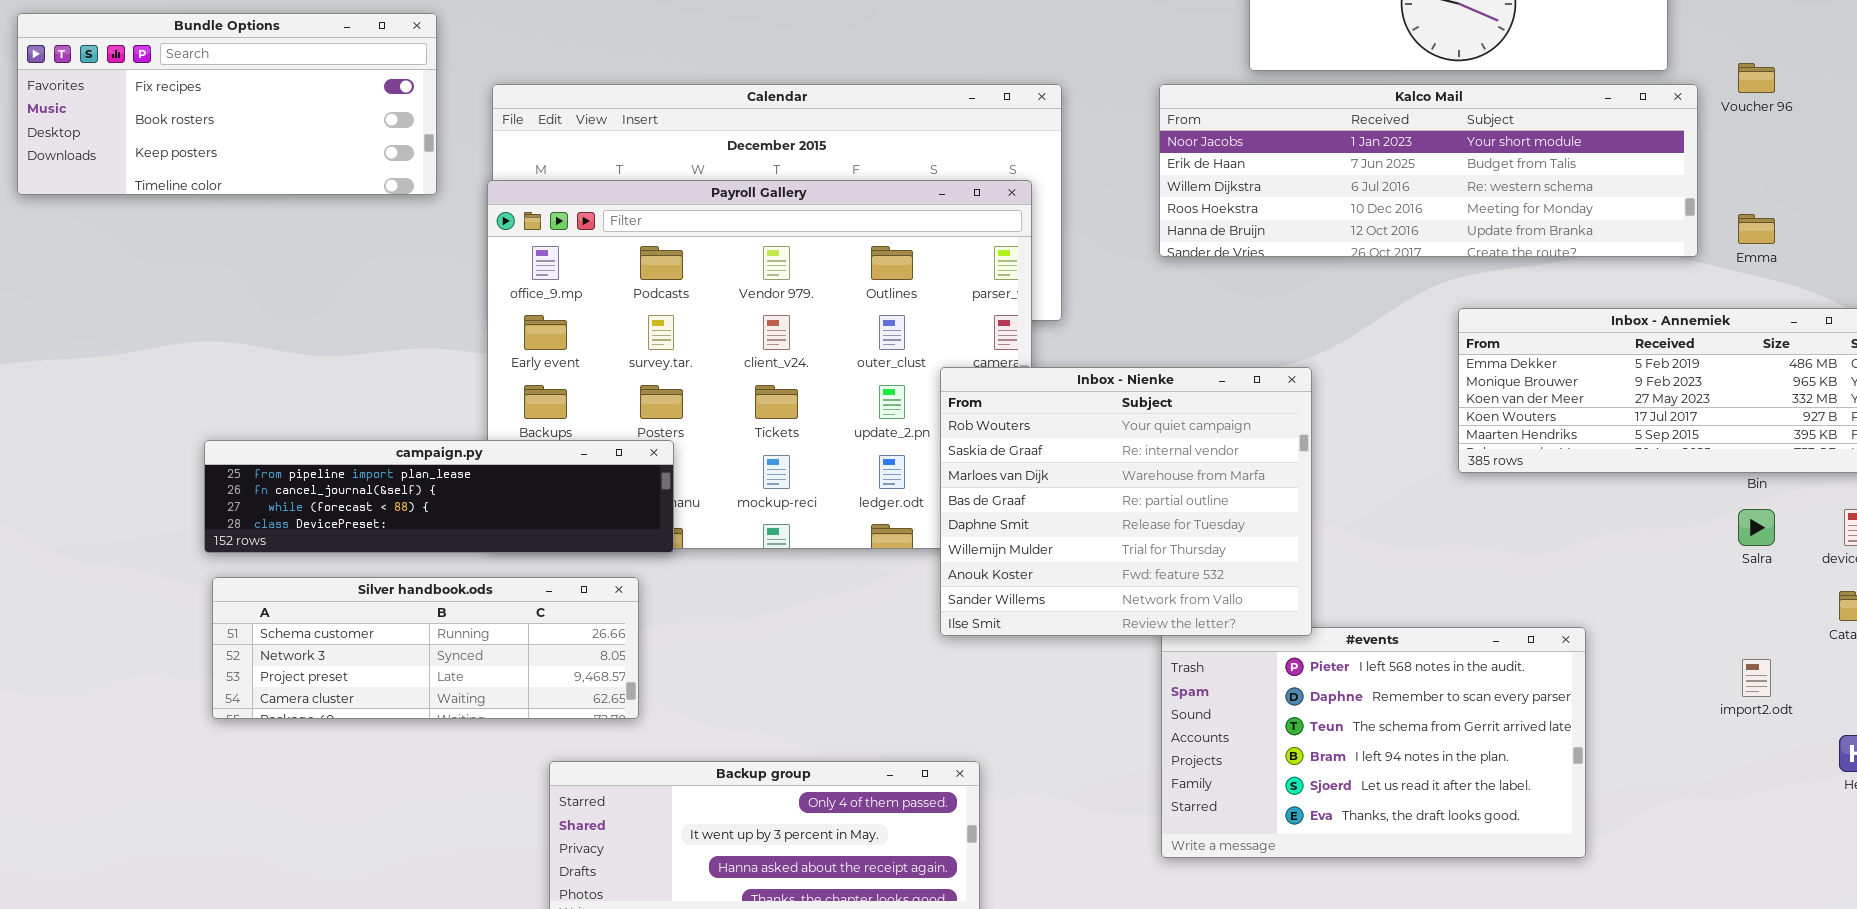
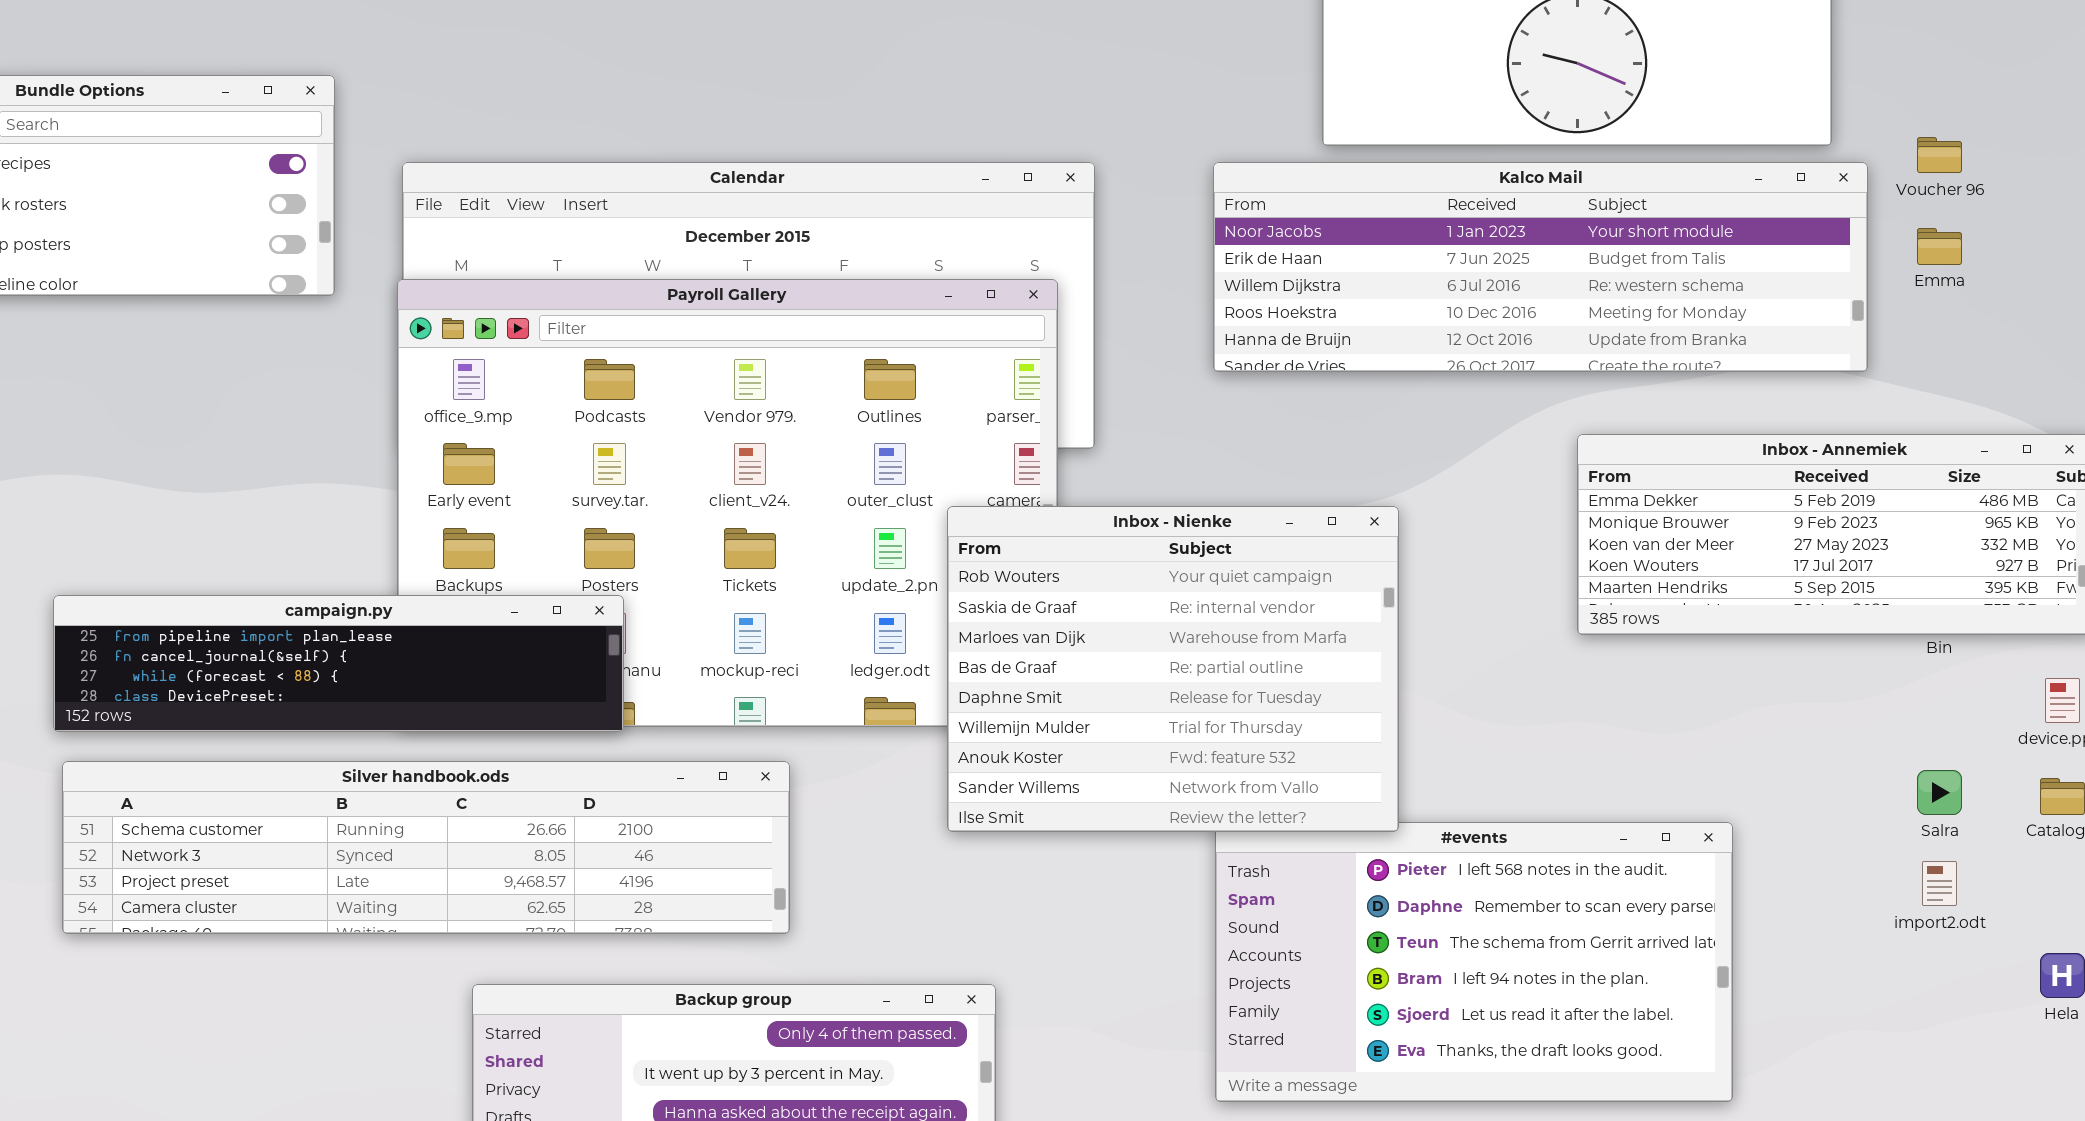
Emma: [1738,214,1775,244] -> [1917,228,1962,265], moved
Salra: [1738,509,1775,546] -> [1917,770,1962,815], moved
Silver handbook.ods: [212,577,639,719] -> [62,761,790,934], resized

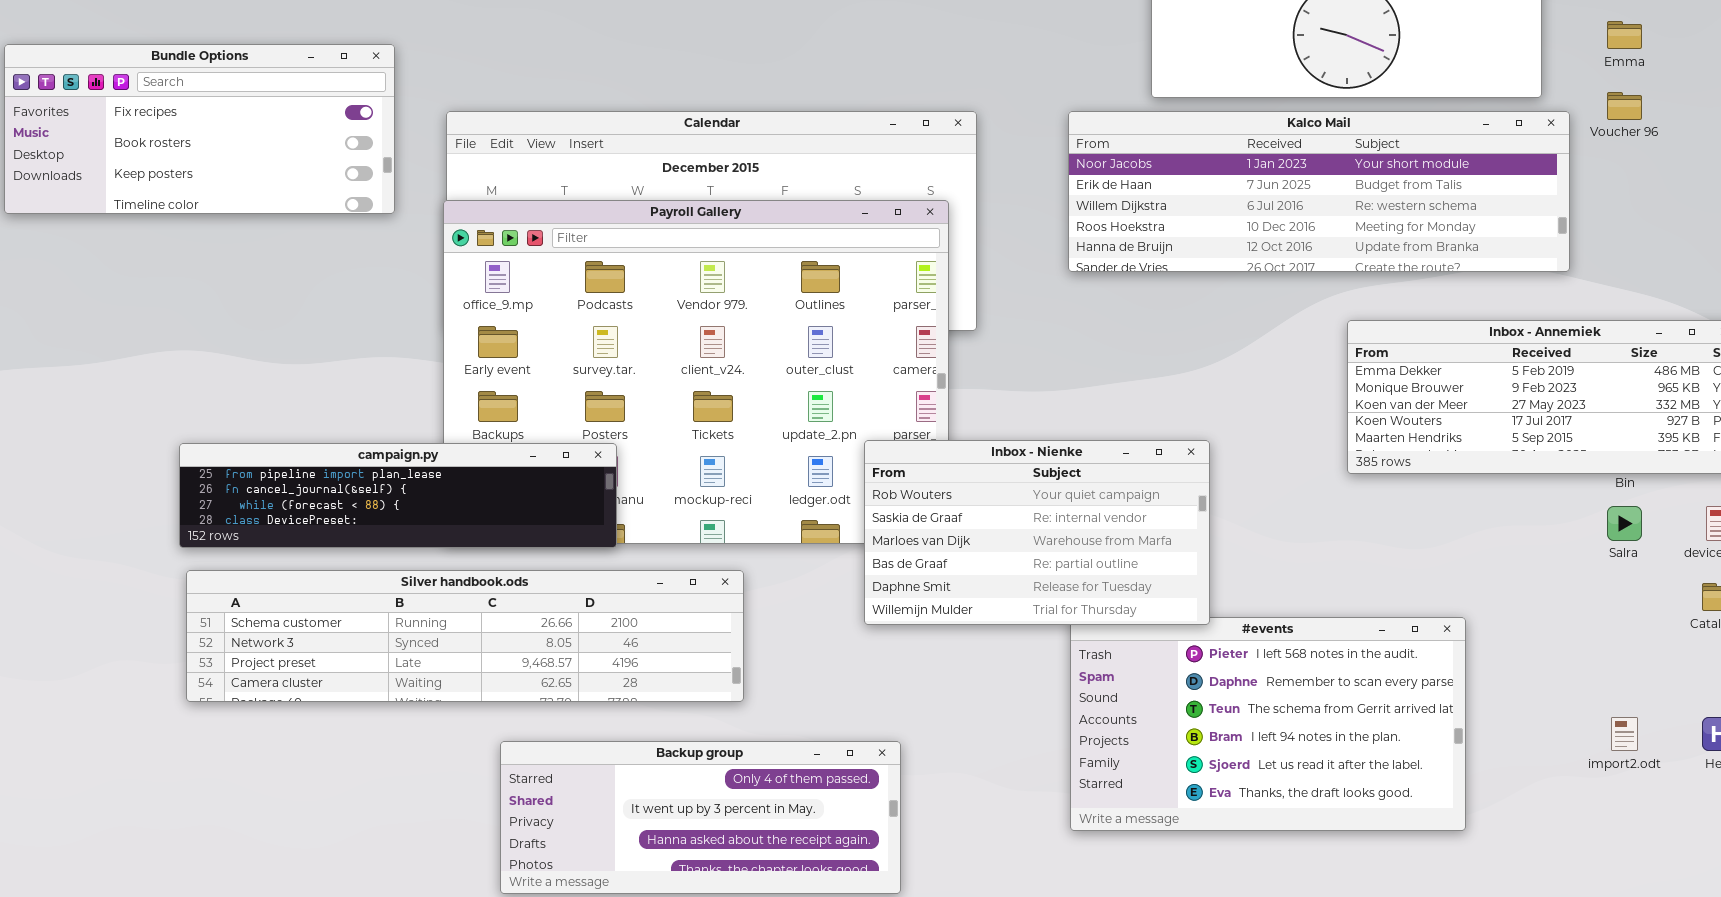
Emma: [1917,228,1962,265] -> [1607,21,1642,49], moved
Inbox - Nienke: [947,506,1399,832] -> [864,440,1210,625], resized
Salra: [1917,770,1962,815] -> [1607,506,1642,541], moved
import2.odt: [1922,861,1957,906] -> [1611,717,1638,751], moved

